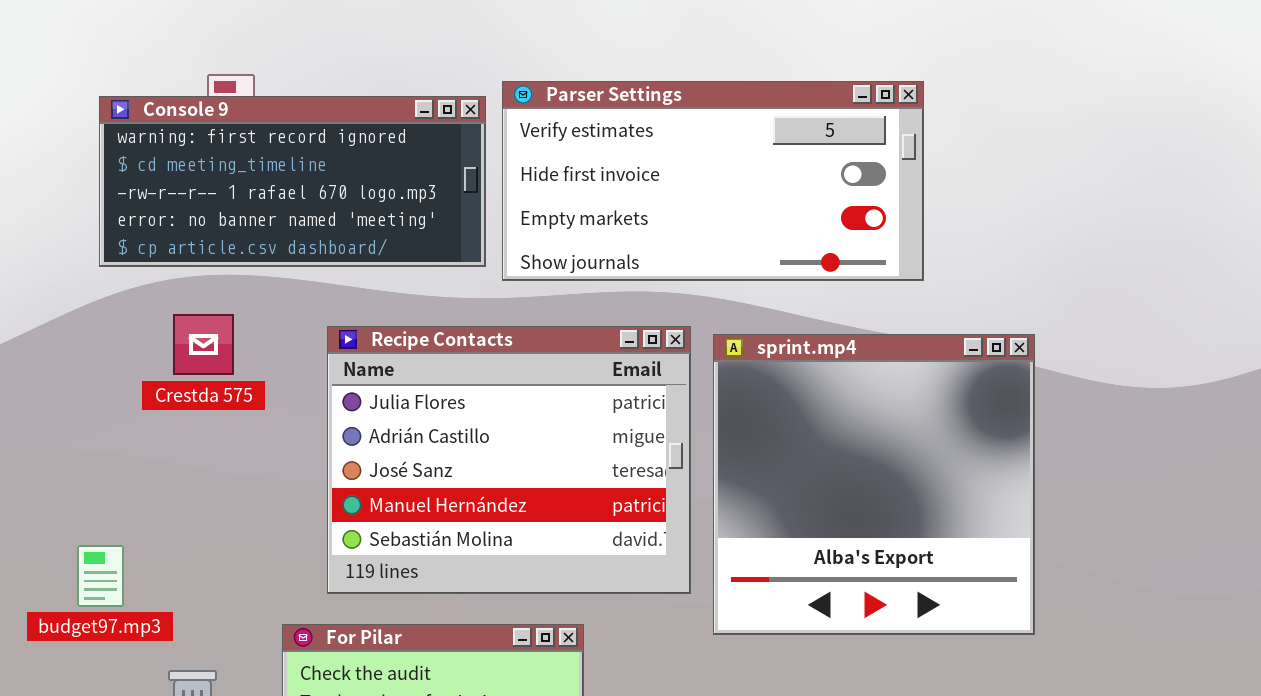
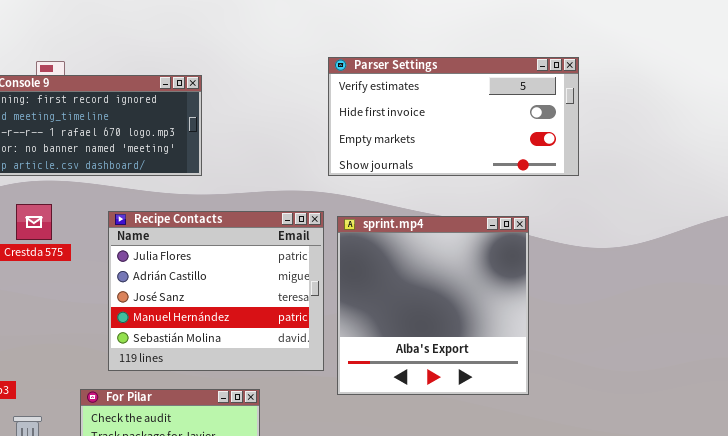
Parser Settings: [502,81,924,281] -> [328,57,579,176], moved

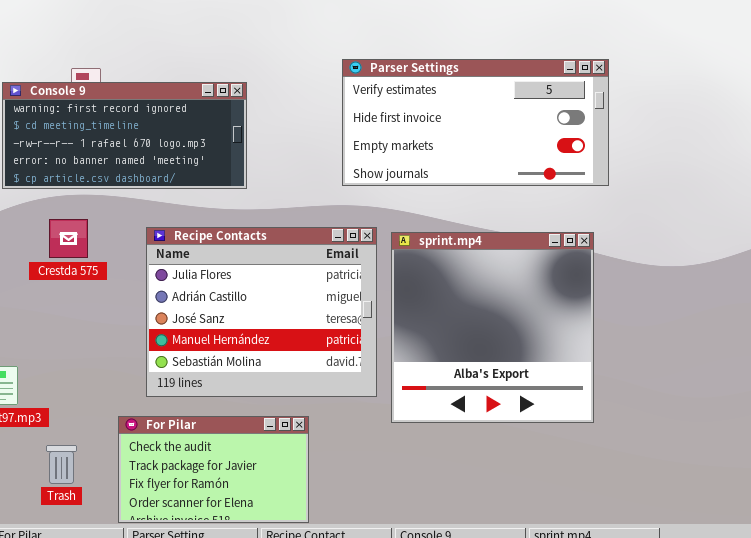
Parser Settings: [328,57,579,176] -> [342,59,609,186], moved

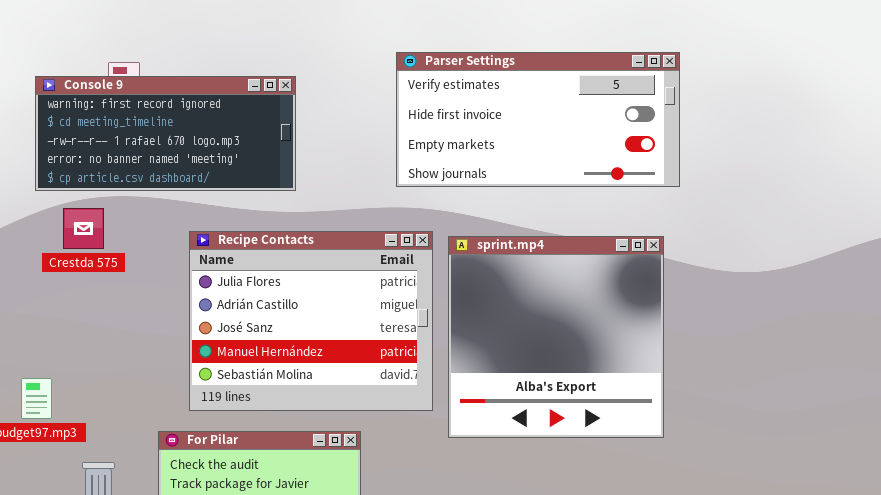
Crestda 575: [49,219,88,258] -> [63,208,104,249], moved

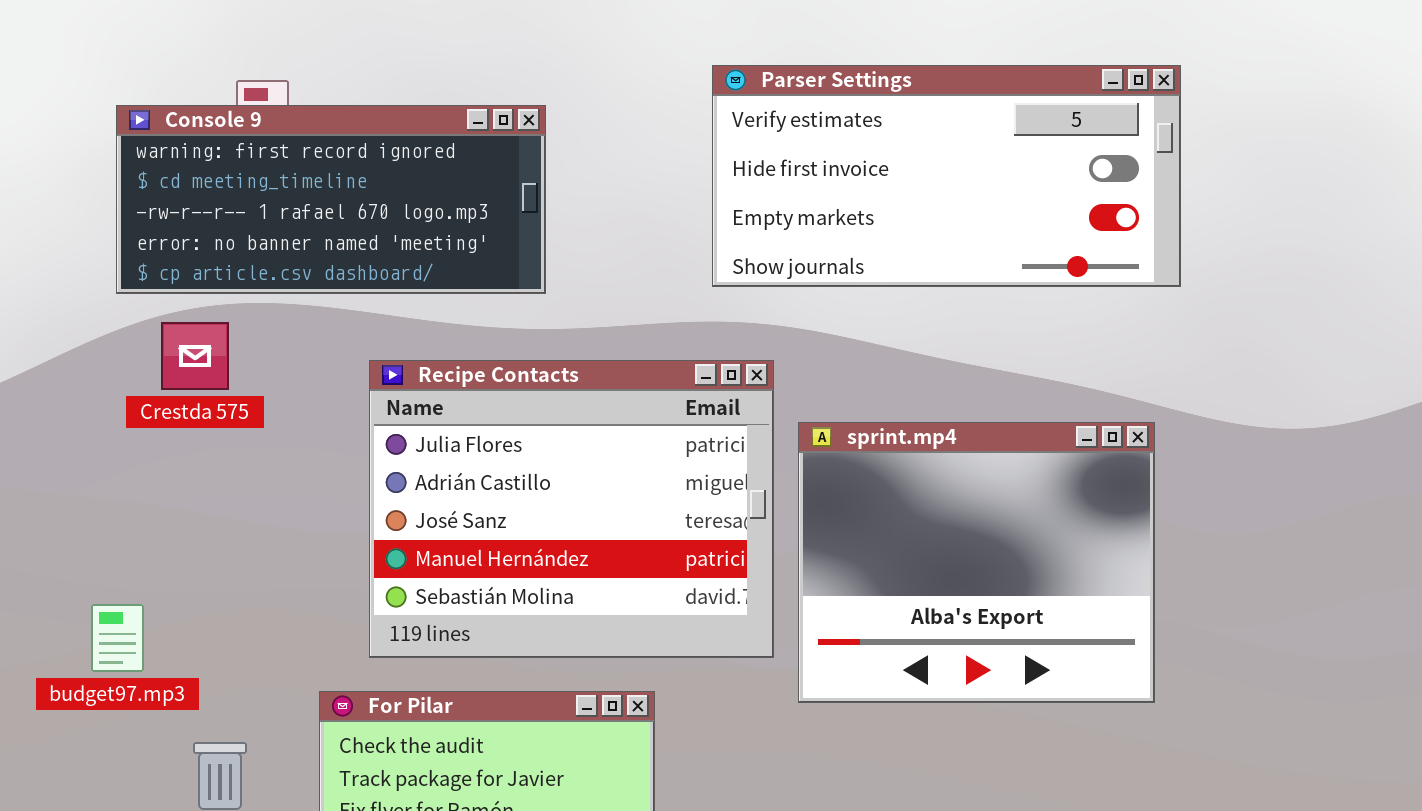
sprint.mp4: [448,236,664,438] -> [798,422,1155,703], resized

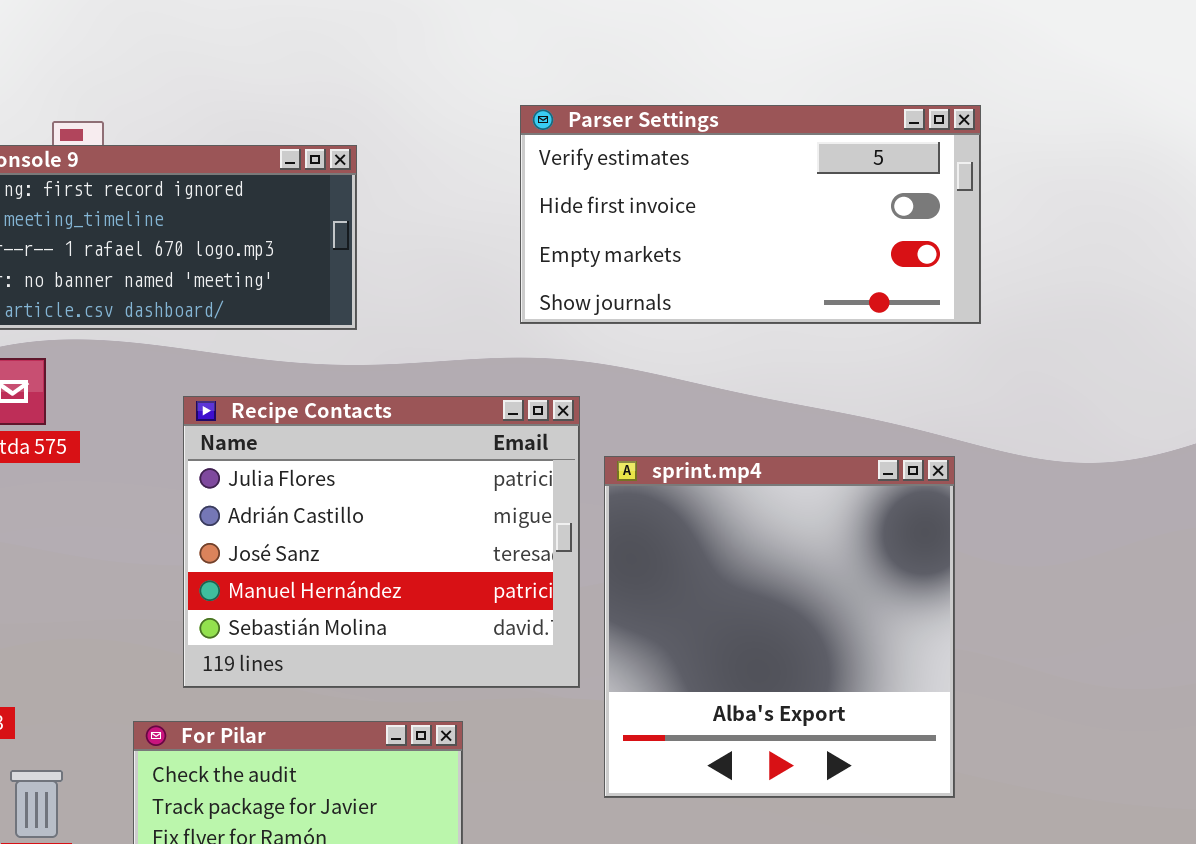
sprint.mp4: [798,422,1155,703] -> [604,456,955,798], resized

